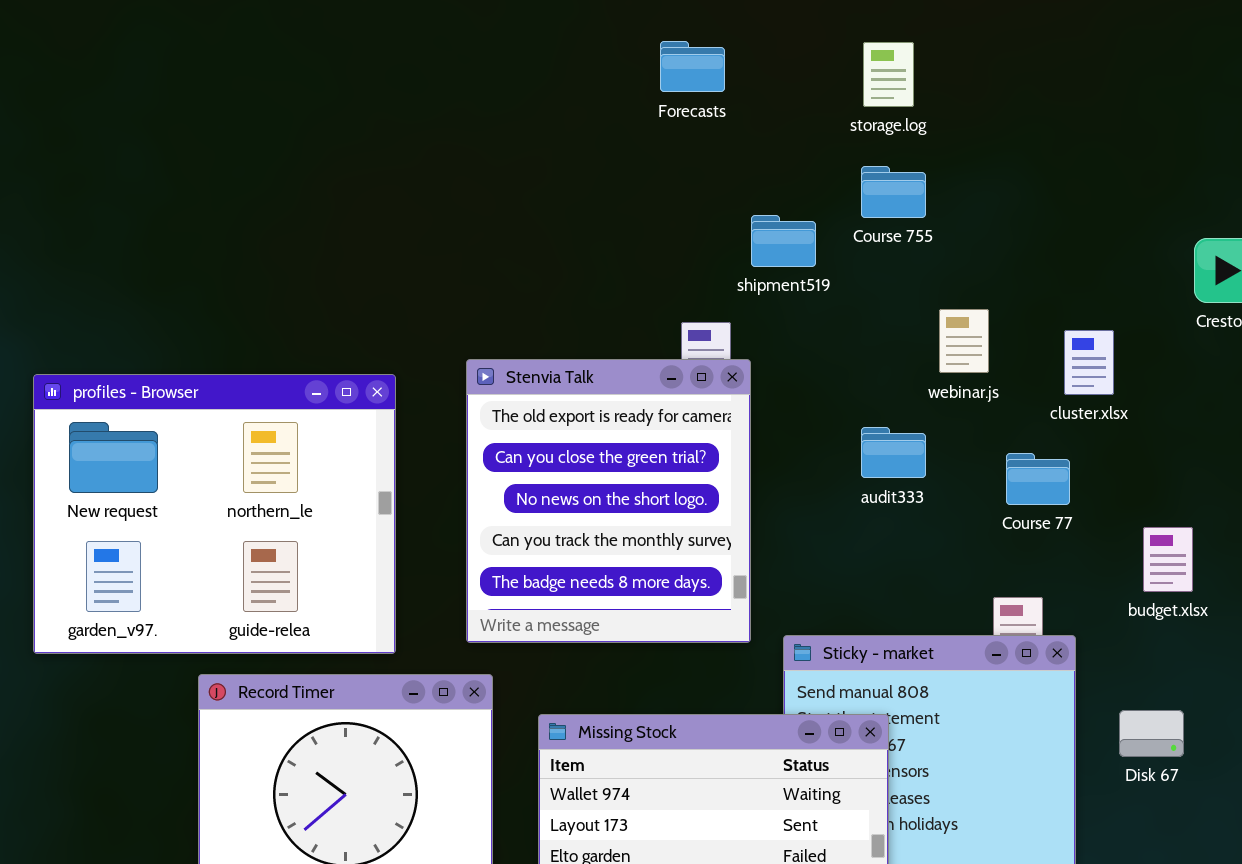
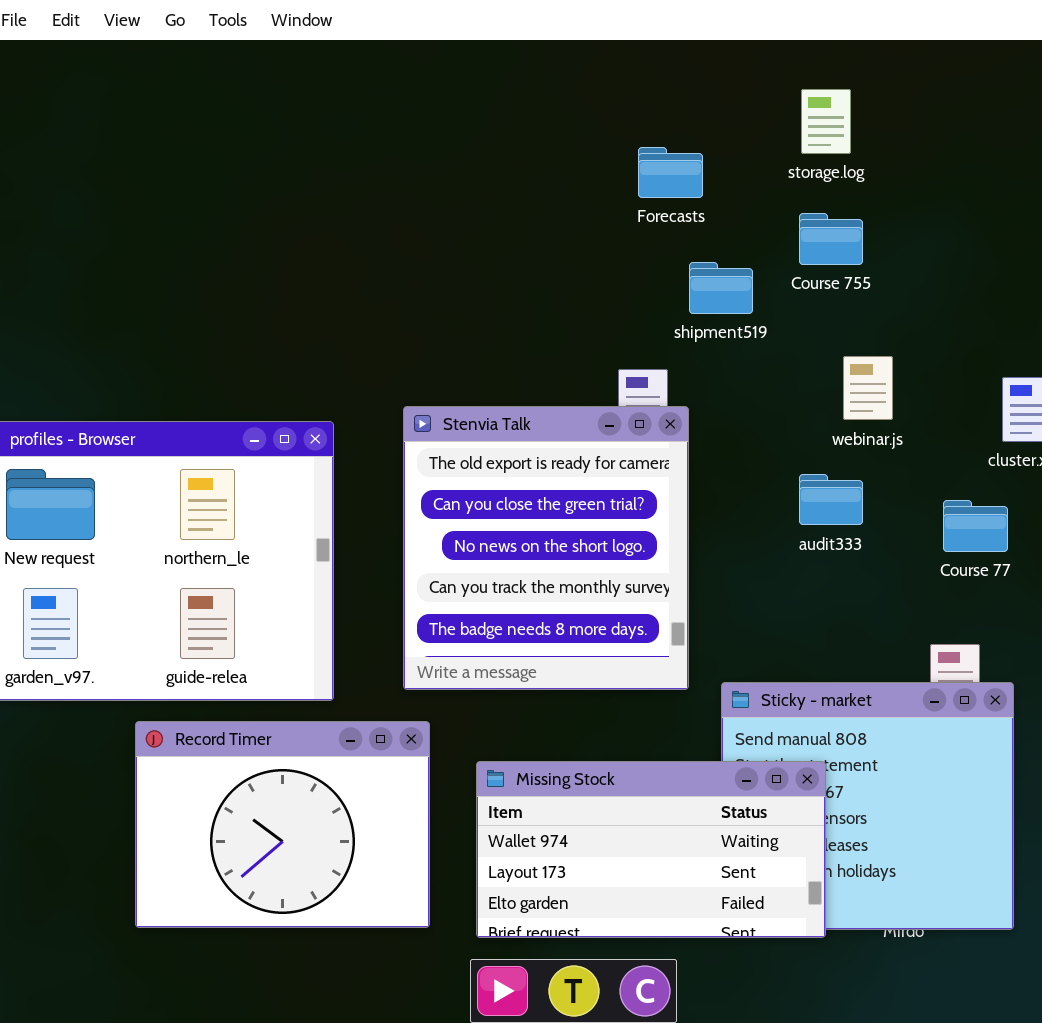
Forecasts: [660,41,725,92] -> [638,147,703,198], moved
webinar.js: [939,309,989,373] -> [843,356,893,420], moved

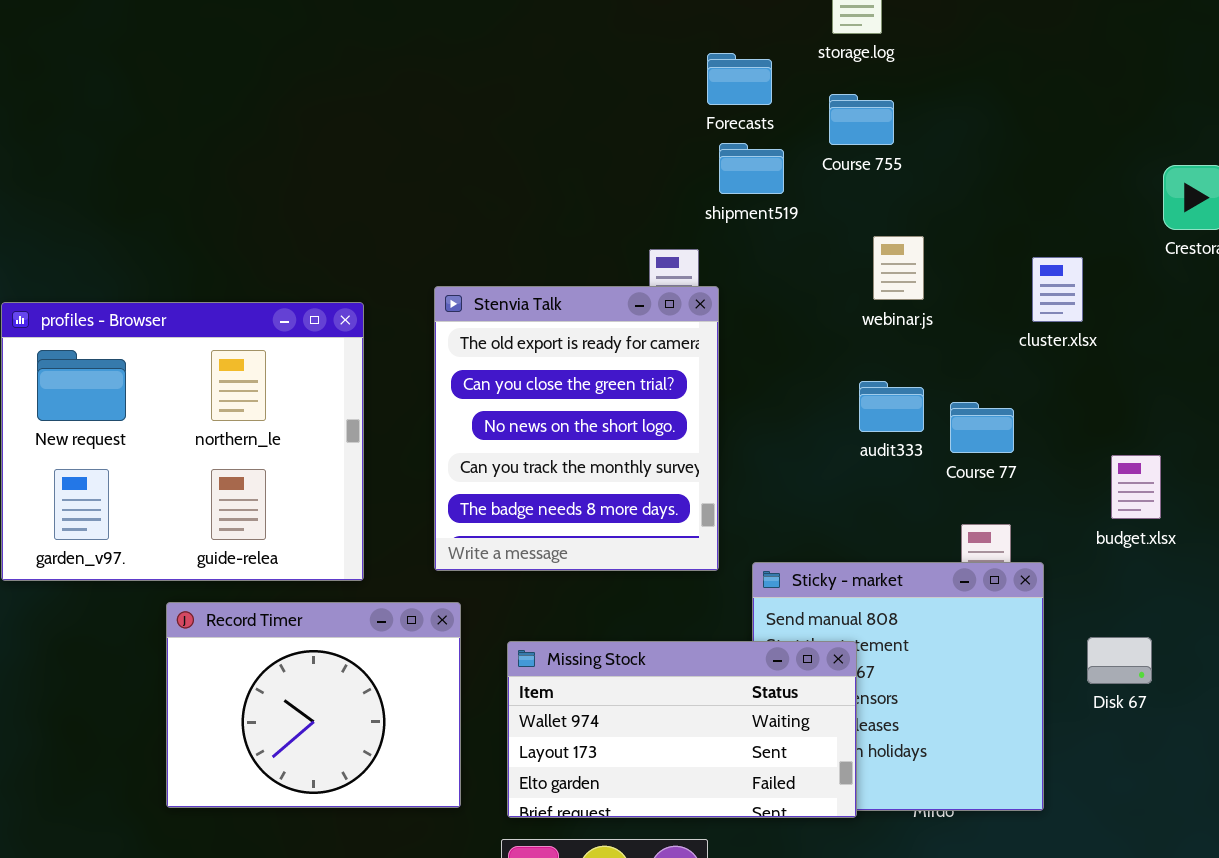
Forecasts: [638,147,703,198] -> [707,53,772,105], moved
audit333: [799,474,863,525] -> [859,381,924,432], moved
Course 77: [943,500,1008,552] -> [950,402,1014,453], moved

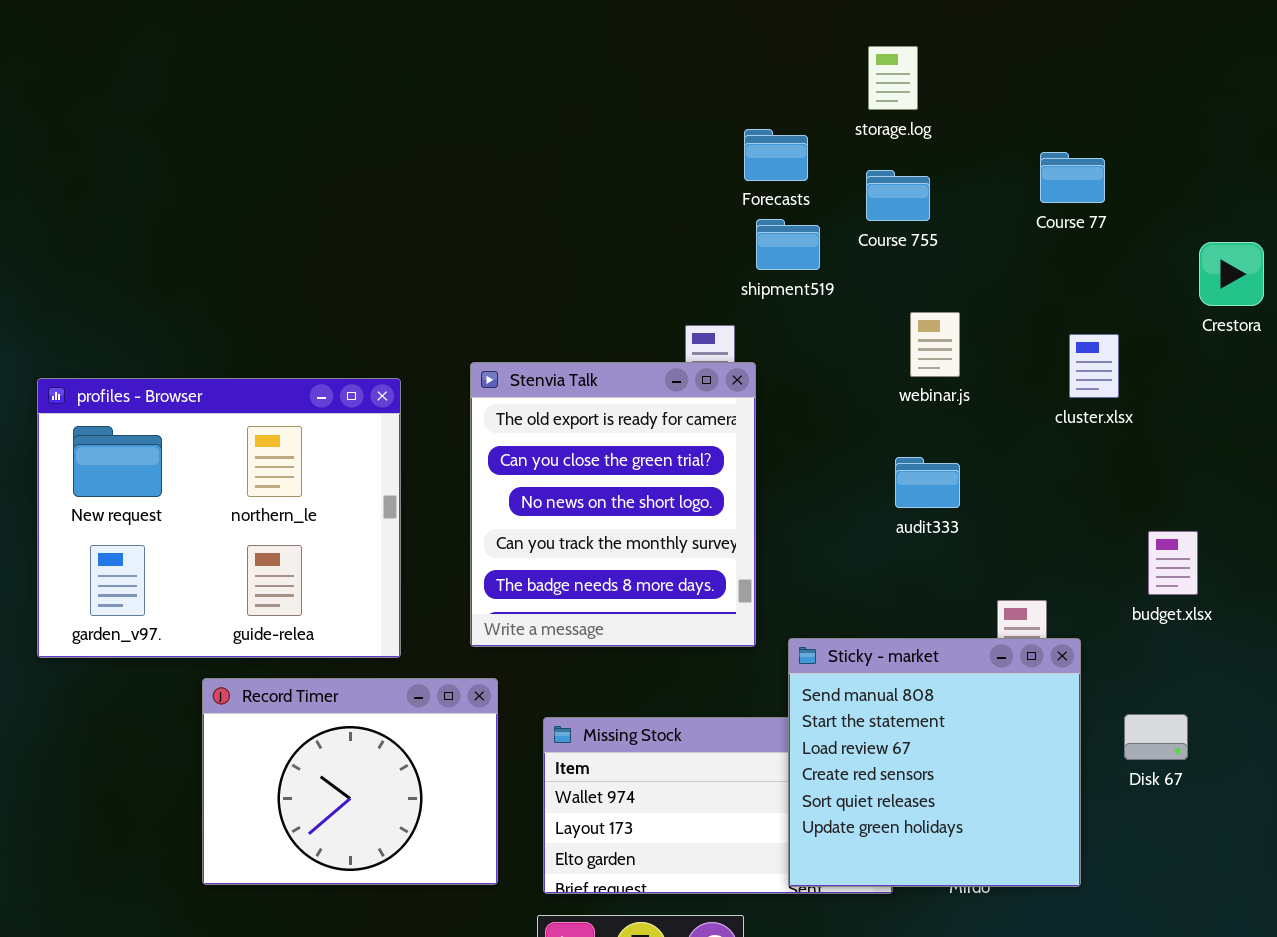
Course 77: [950,402,1014,453] -> [1040,152,1105,203], moved
Sticky - market: [752,562,1044,811] -> [788,638,1081,887], raised

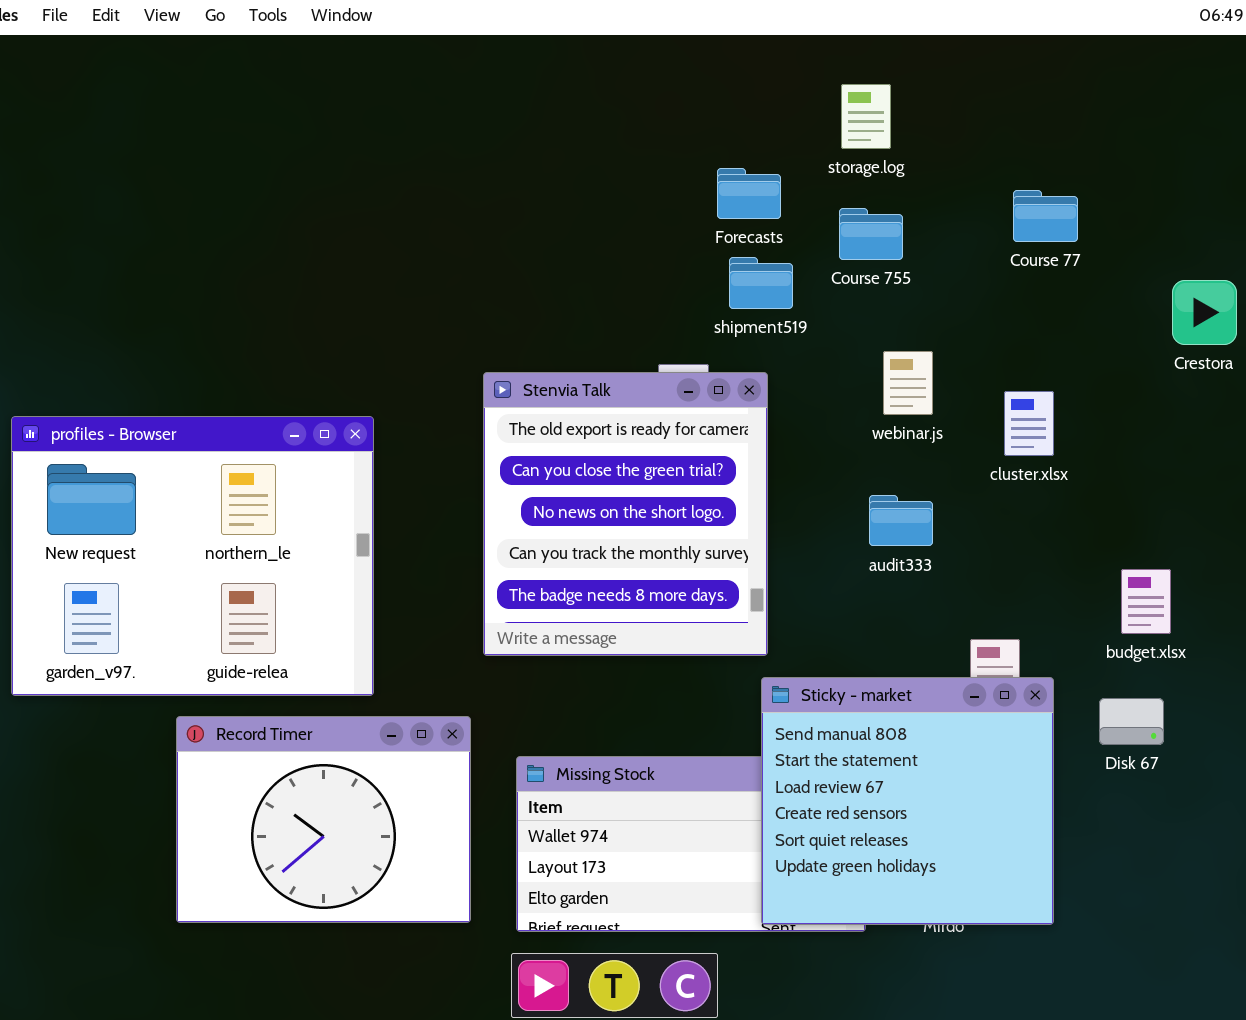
cluster.xlsx: [1069,334,1119,398] -> [1004,391,1054,456], moved
Stenvia Talk: [470,362,756,647] -> [483,372,768,656], moved
Disk 67: [1124,714,1188,760] -> [1099,698,1164,745], moved

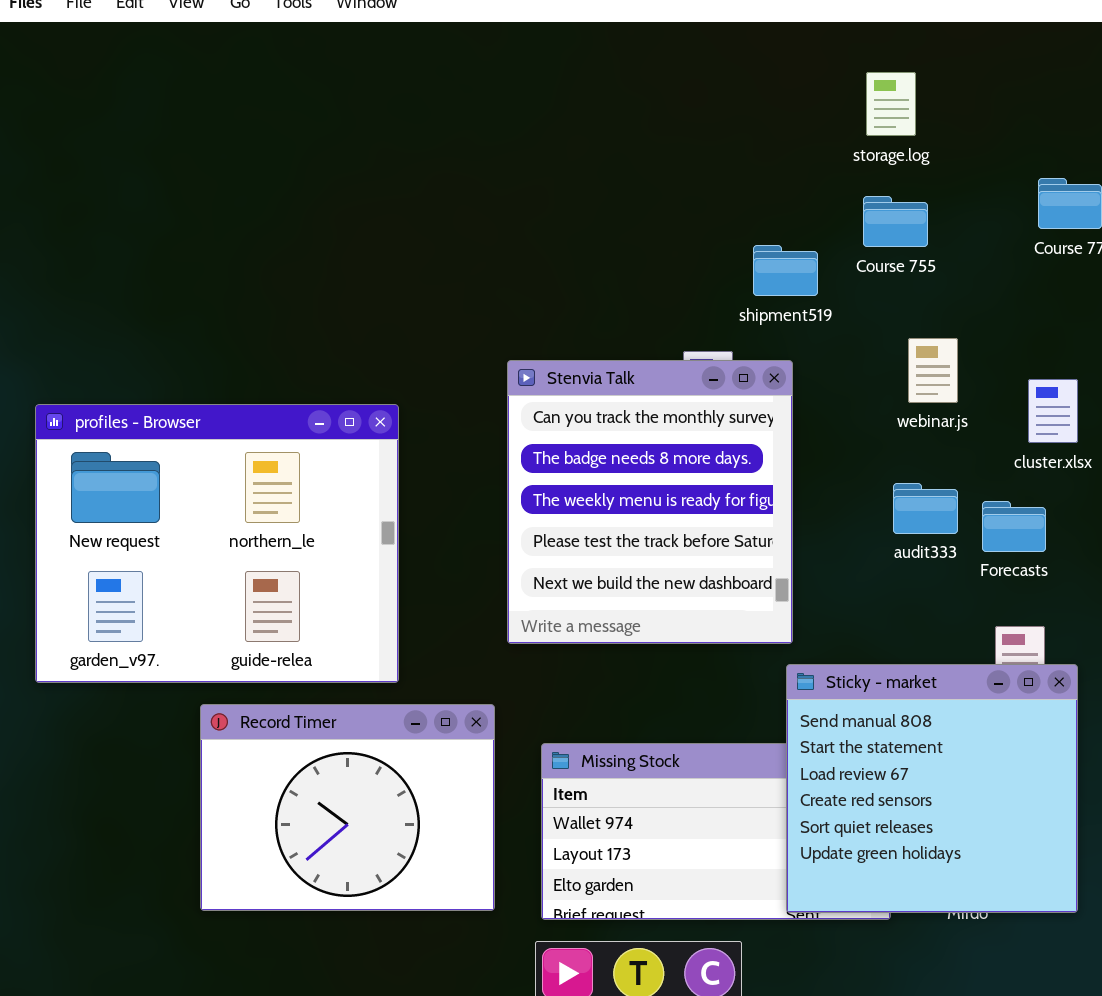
Forecasts: [717,168,781,219] -> [982,501,1046,552], moved
Stenvia Talk: [483,372,768,656] -> [507,360,793,644], scrolled down 3 rows

